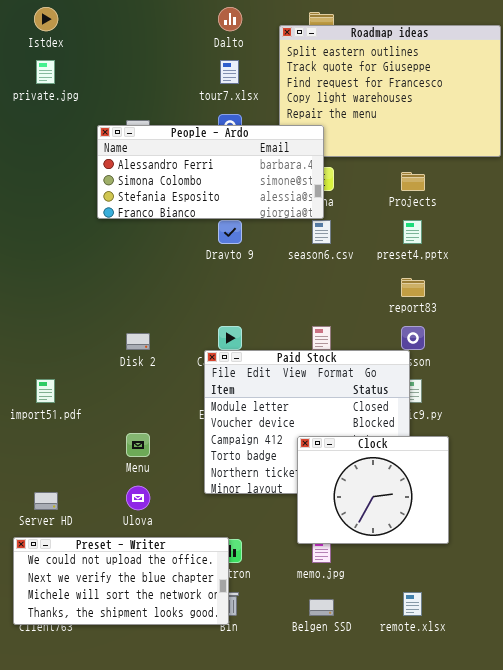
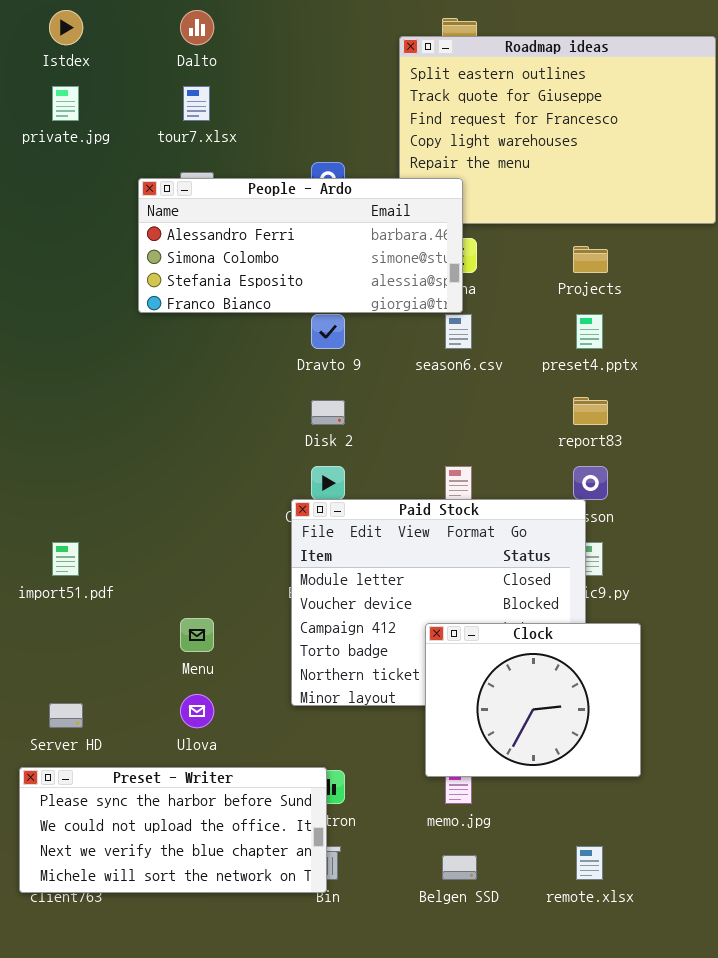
Dalto: [218,7,242,31] -> [180,10,214,45], moved
tour7.xlsx: [220,60,239,84] -> [183,86,210,121], moved
Disk 2: [126,333,150,350] -> [311,400,345,425], moved
Preset - Writer: [13,537,229,625] -> [19,767,327,893], scrolled up 1 row

